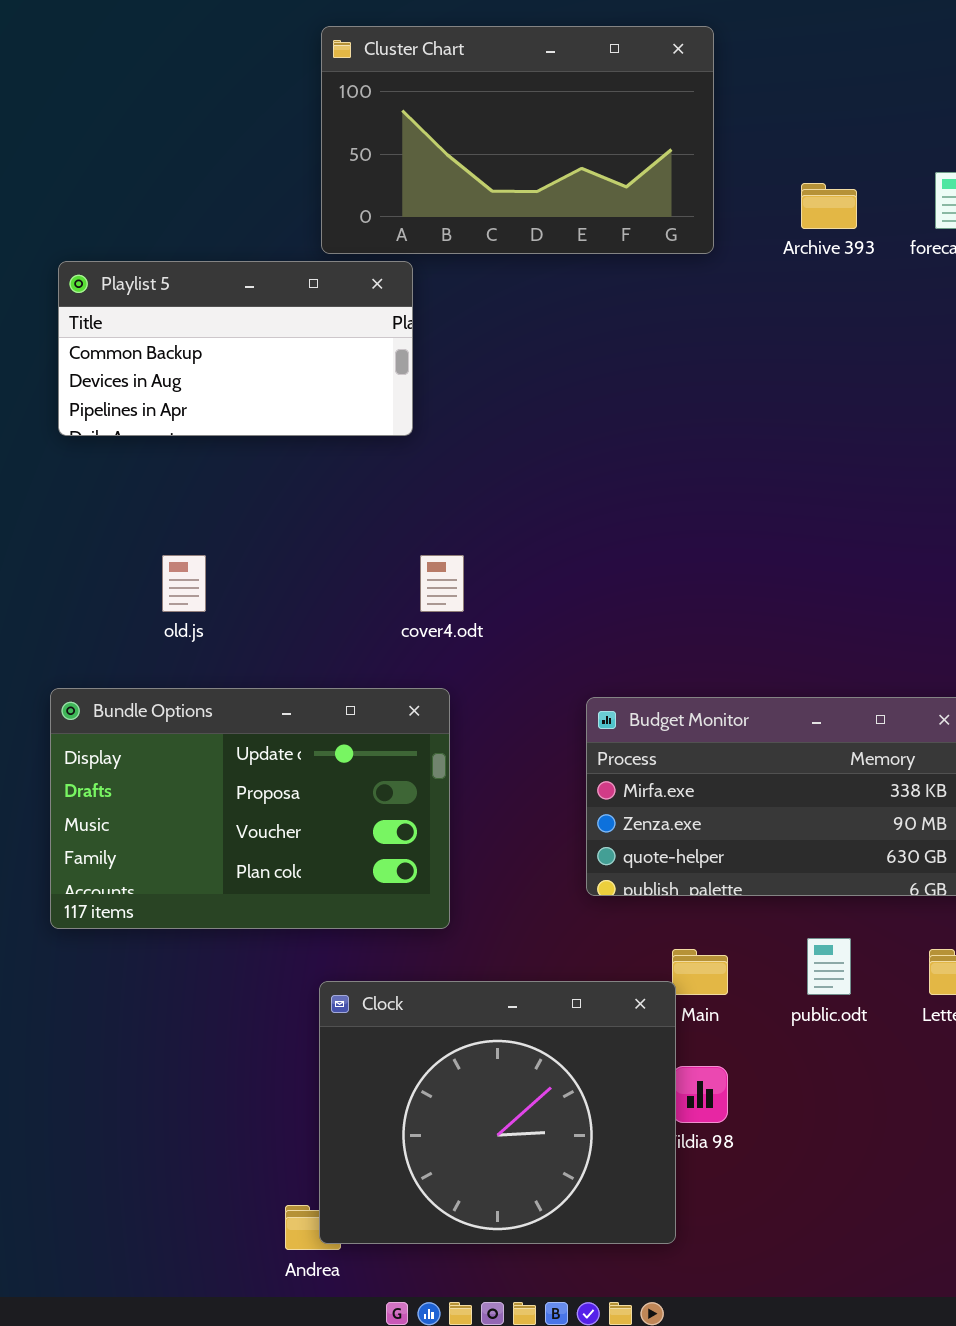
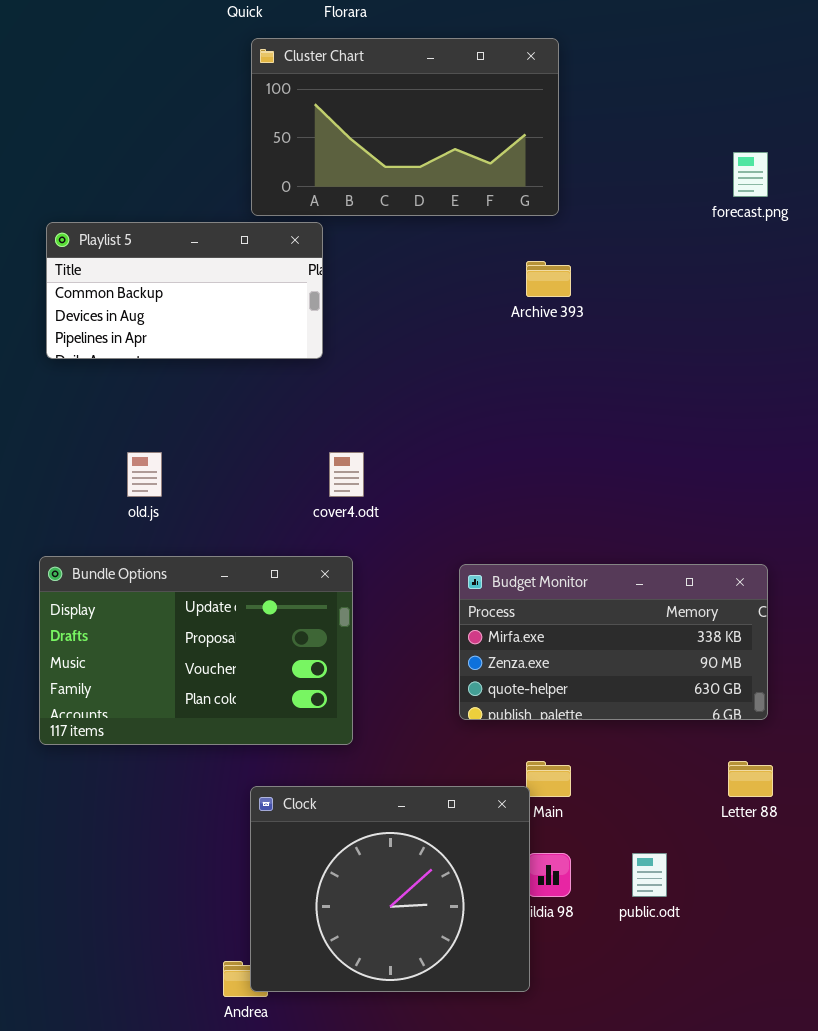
Archive 393: [801,183,857,229] -> [526,261,571,297], moved
public.odt: [807,938,851,995] -> [632,853,667,897], moved

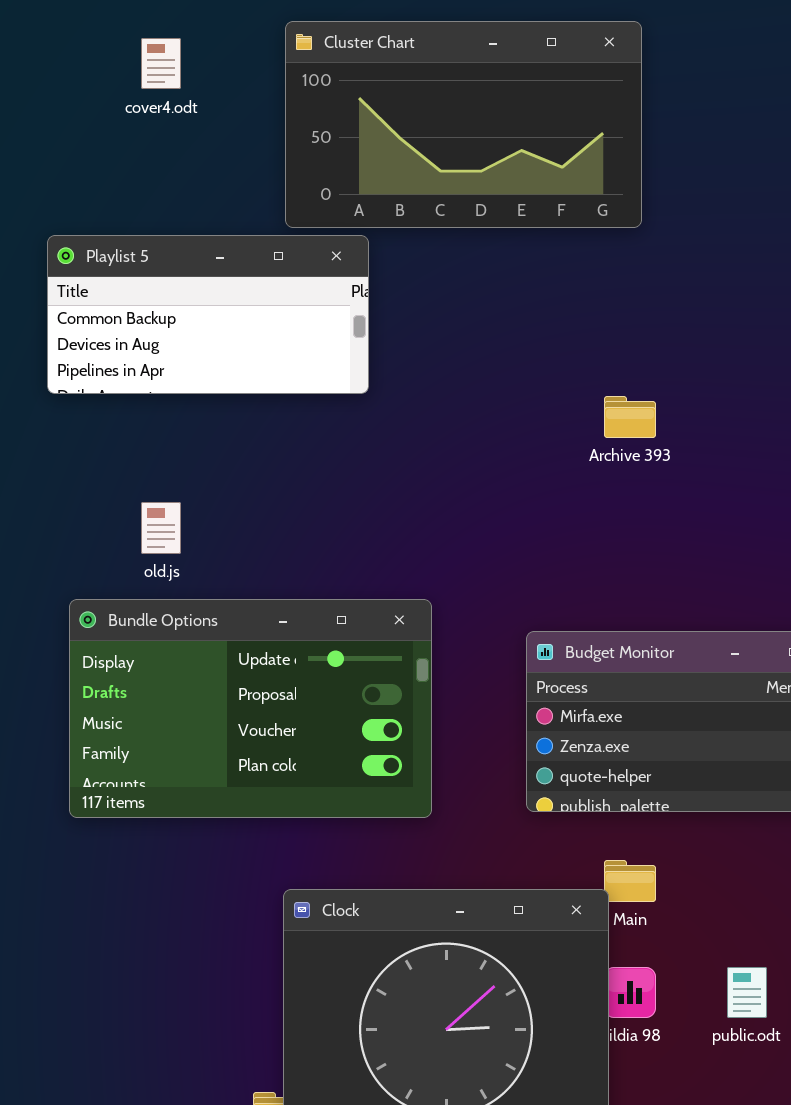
Archive 393: [526,261,571,297] -> [604,396,656,438], moved
cover4.odt: [329,452,364,497] -> [141,38,181,89], moved
Bundle Options: [39,556,353,745] -> [69,599,432,818], moved

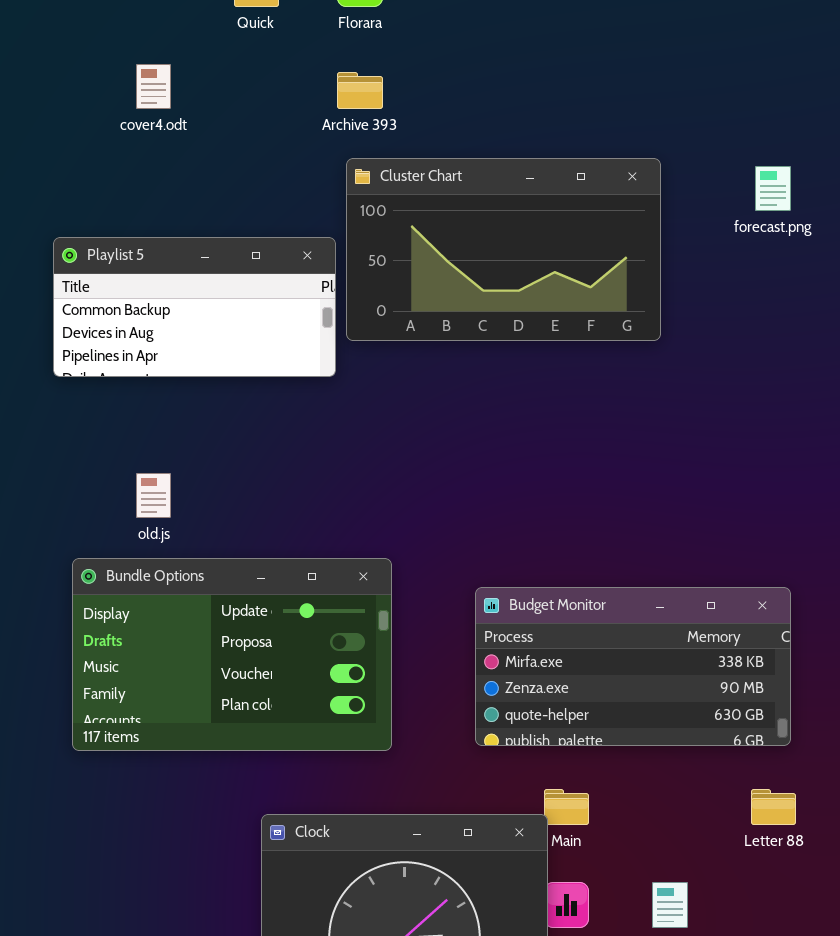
Cluster Chart: [285,21,642,228] -> [346,158,661,341], moved
Archive 393: [604,396,656,438] -> [337,72,383,109], moved

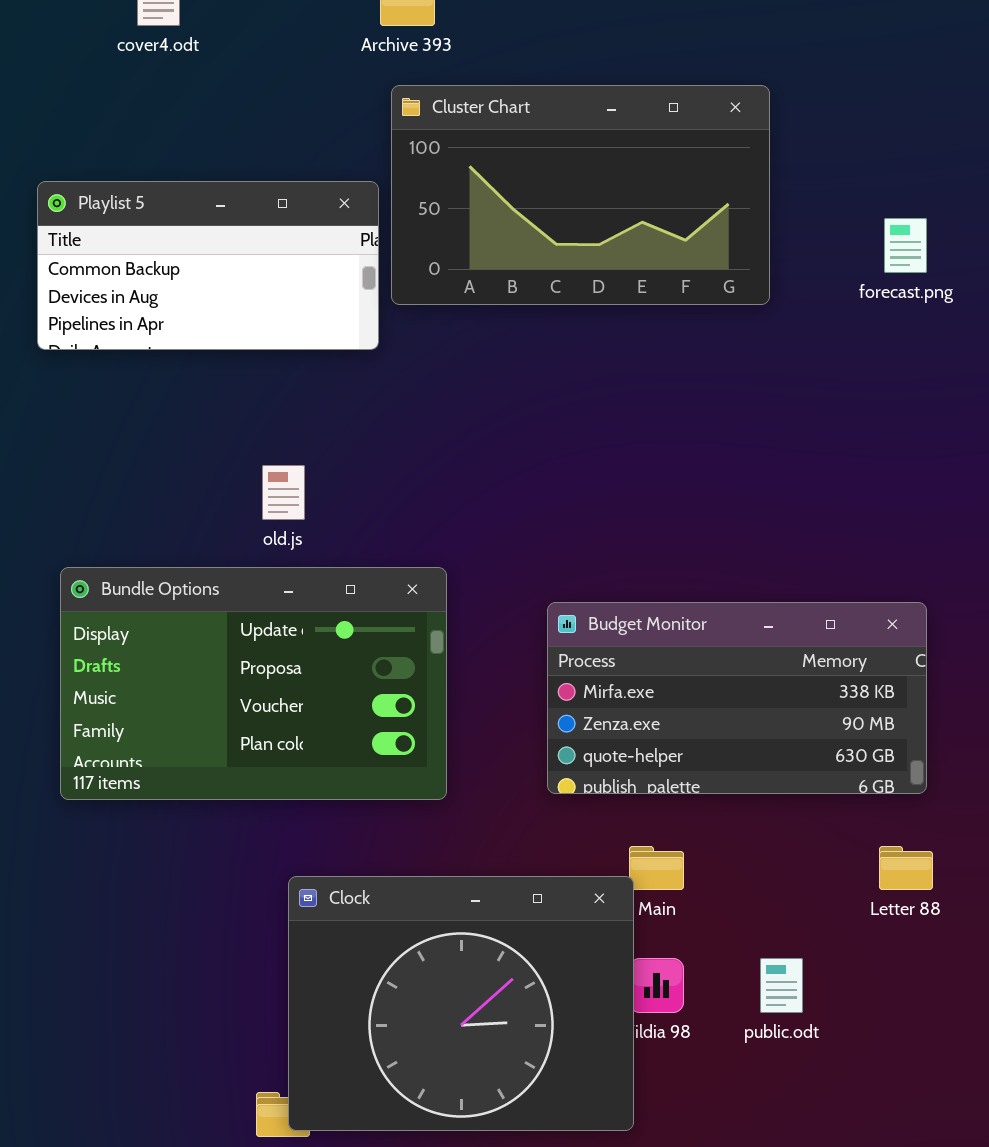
forecast.png: [755,166,791,211] -> [884,218,927,273], moved
old.js: [136,473,171,518] -> [262,465,305,520], moved

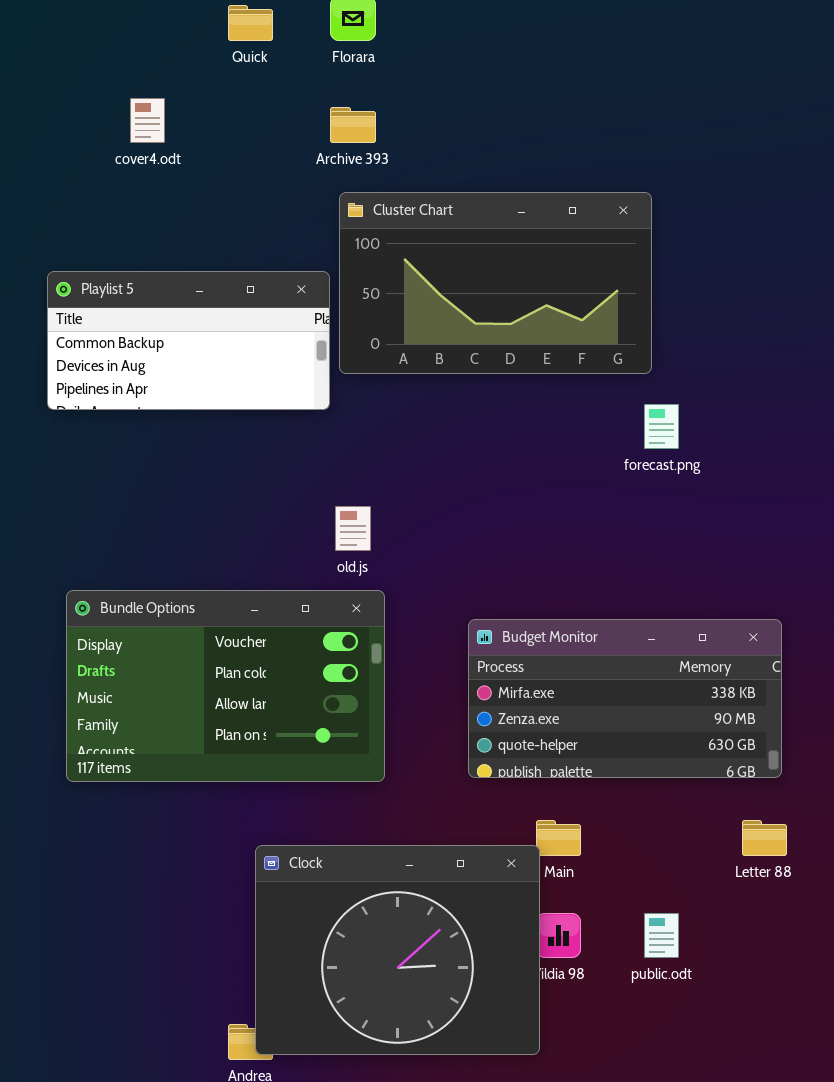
forecast.png: [884,218,927,273] -> [644,404,679,449], moved
old.js: [262,465,305,520] -> [335,506,371,551], moved
Bundle Options: [60,567,447,800] -> [66,590,385,782], scrolled down 2 rows

